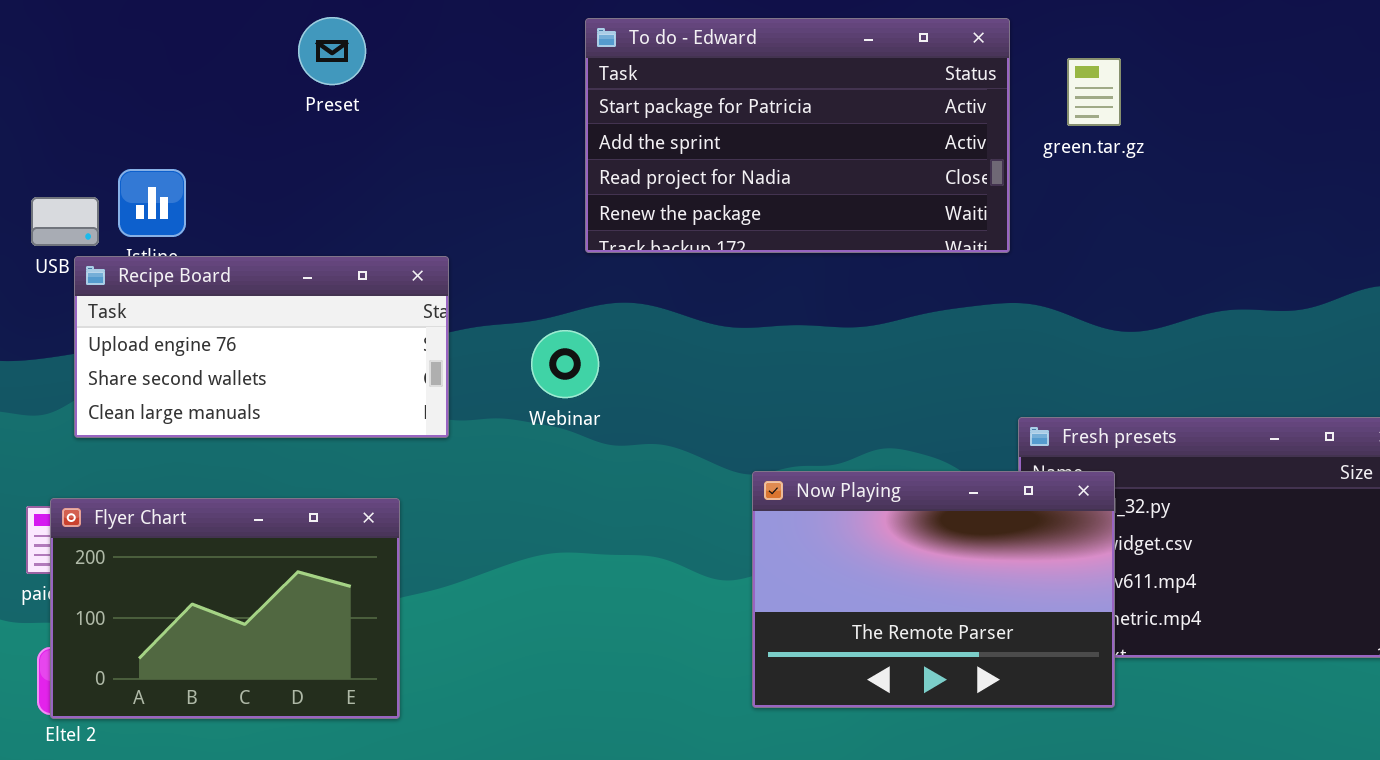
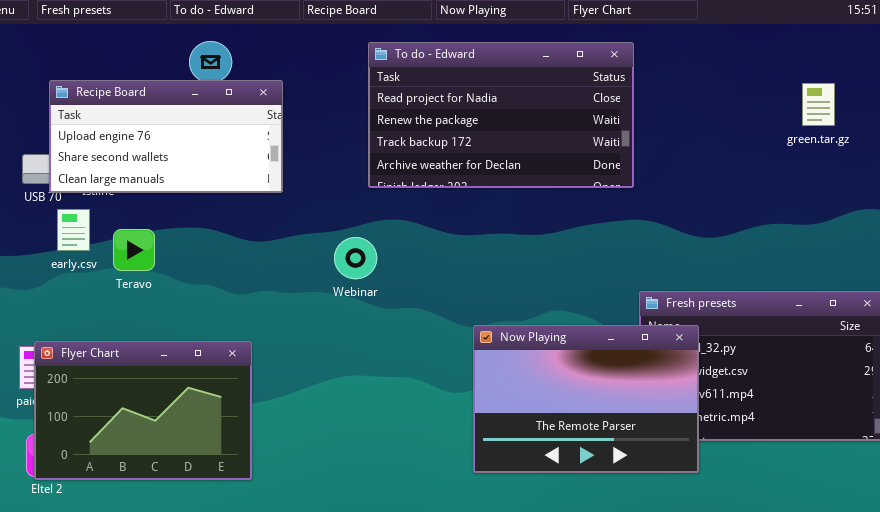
To do - Edward: [585,18,1010,253] -> [368,42,634,188], scrolled down 2 rows
green.tar.gz: [1067,58,1121,126] -> [802,83,835,126], moved
Recipe Board: [74,256,449,438] -> [49,80,283,193], moved

